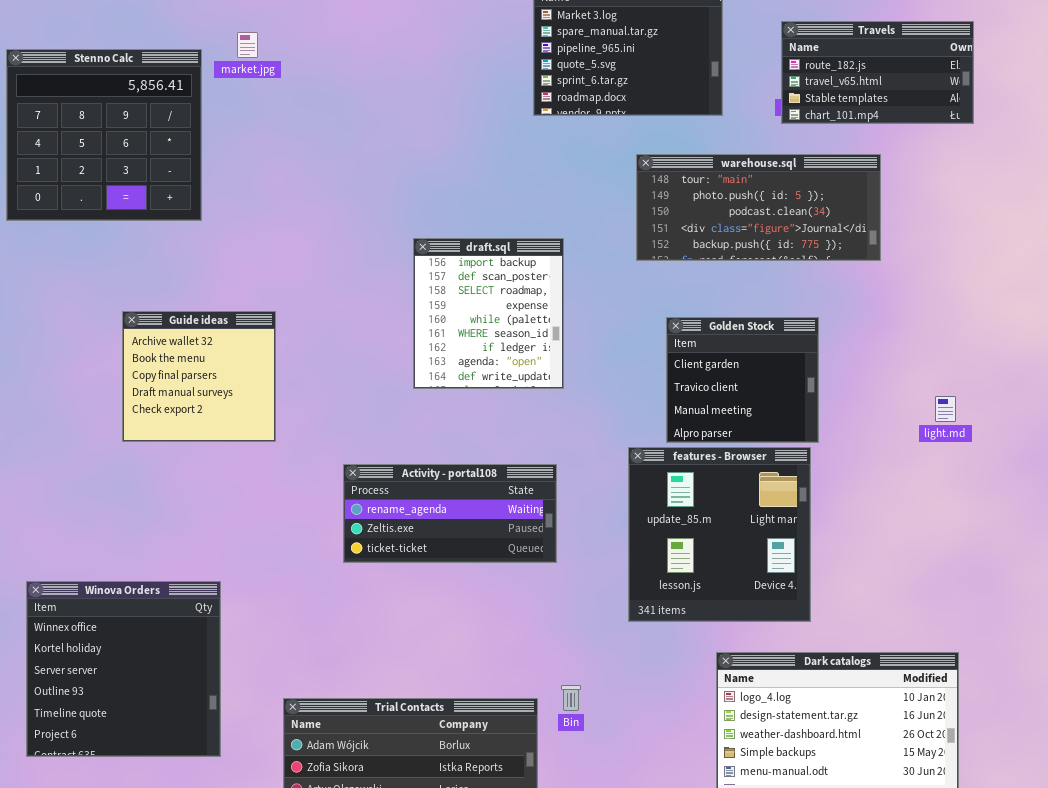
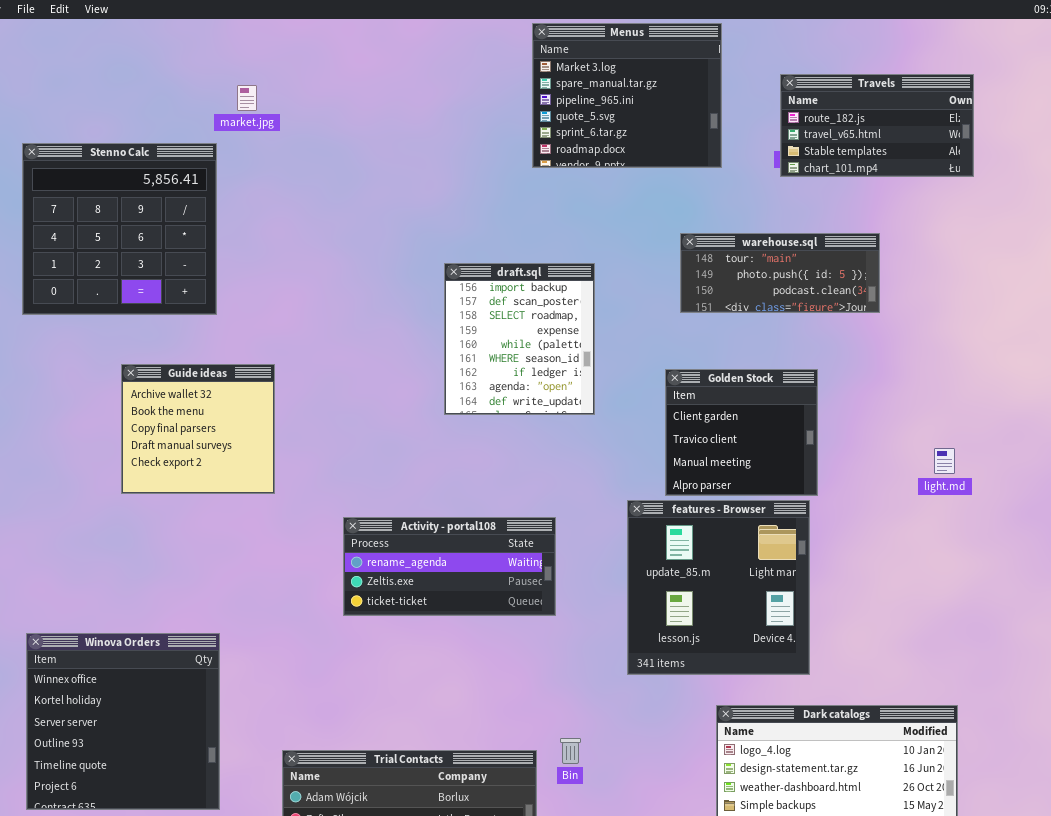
Stenno Calc: [6,49,202,221] -> [22,143,217,315], moved
warehouse.sql: [636,154,881,261] -> [680,233,880,313], resized
draft.sql: [413,238,564,389] -> [444,263,595,415], moved

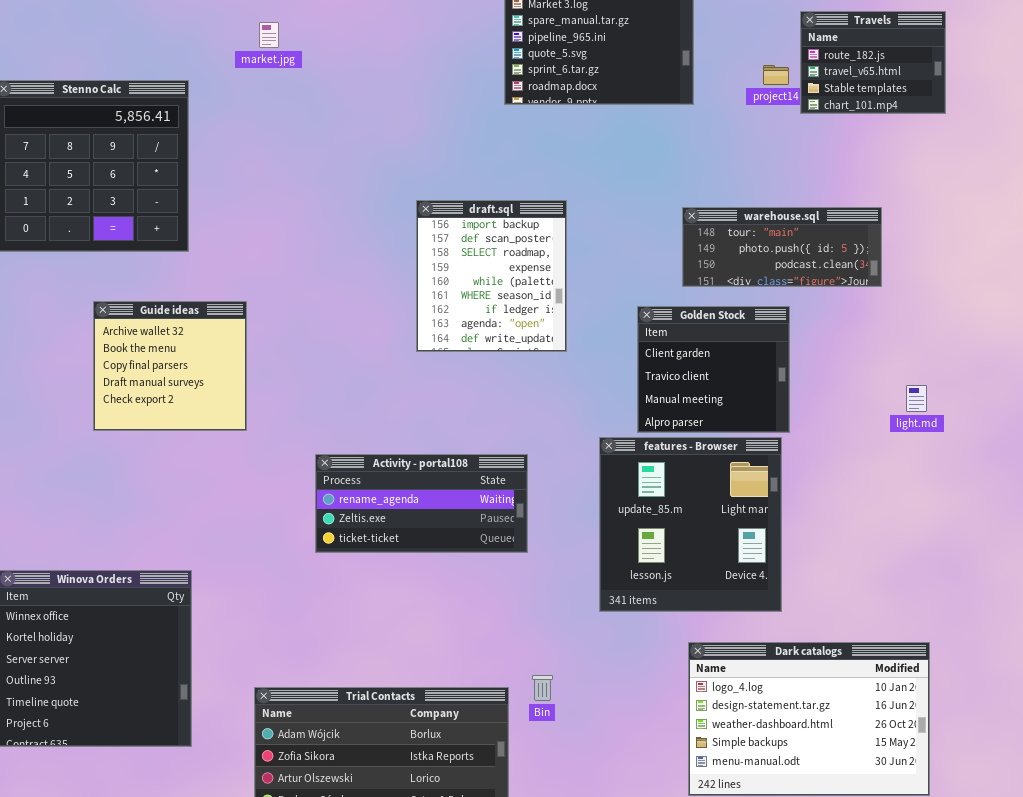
Travels: [780,74,974,177] -> [800,11,946,114], resized
market.jpg: [237,85,257,111] -> [259,22,279,48], moved
warehouse.sql: [680,233,880,313] -> [682,207,882,287], moved

